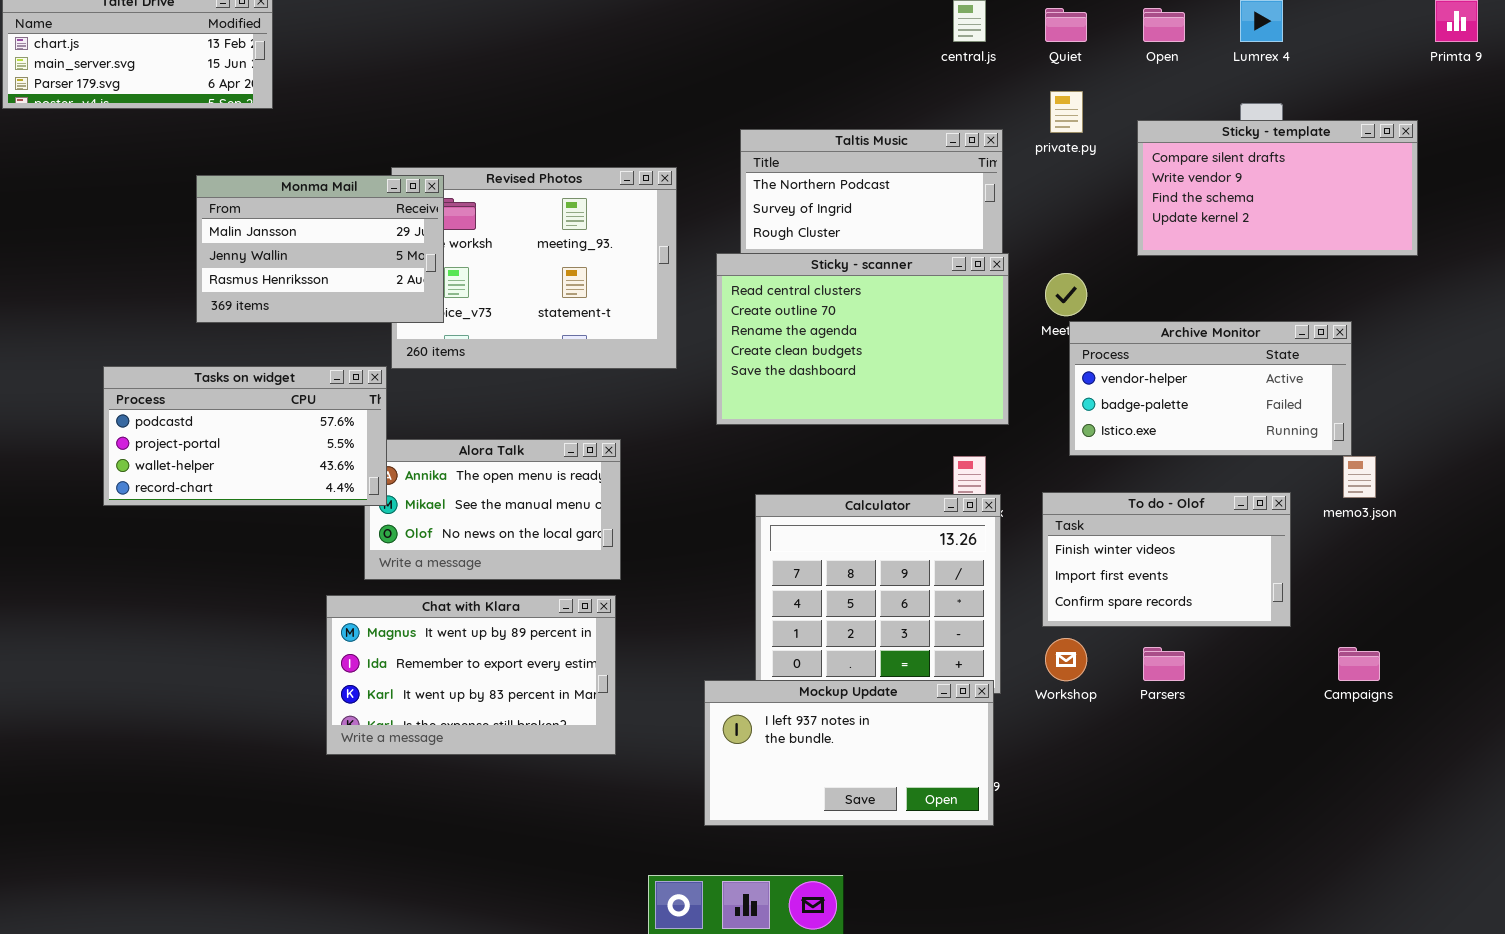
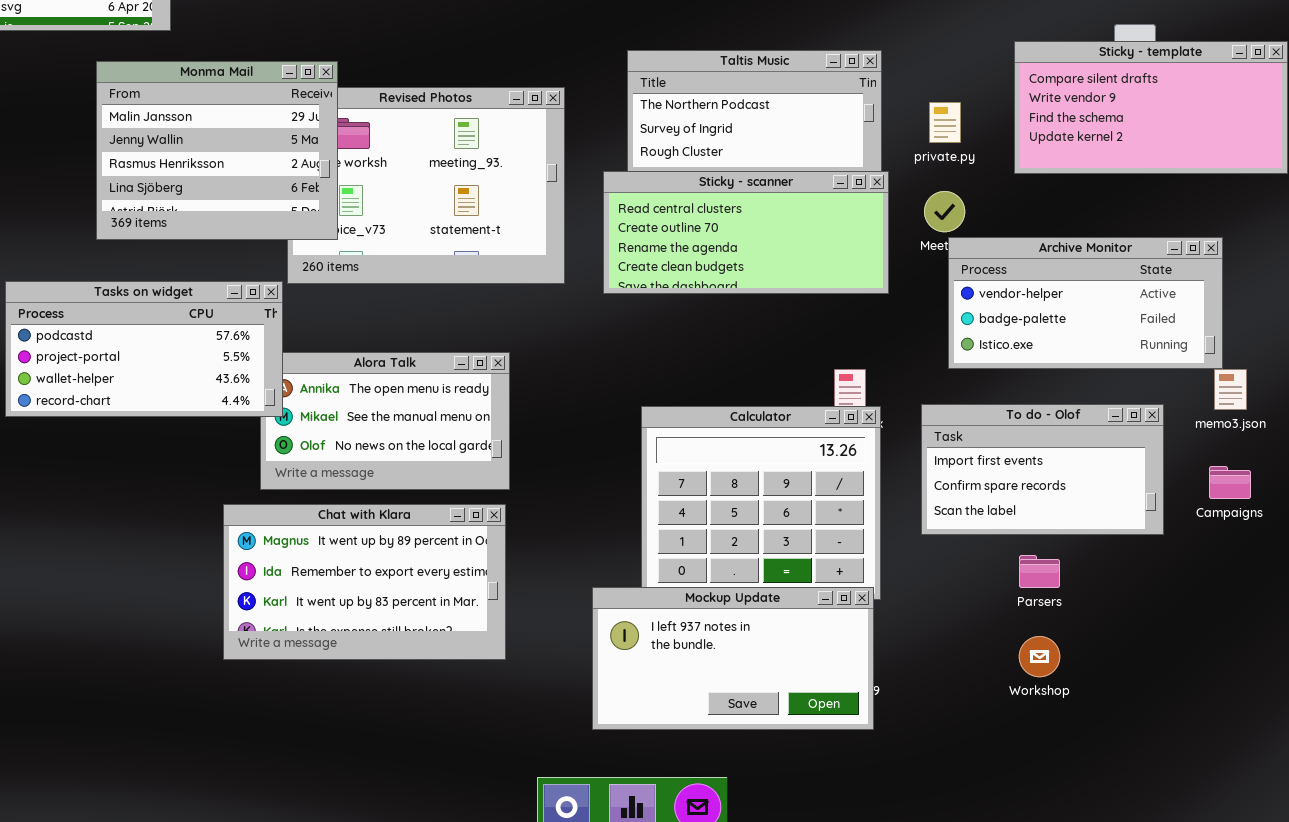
private.py: [1050,91,1083,133] -> [929,102,961,143], moved
Monma Mail: [196,175,444,323] -> [96,61,338,240], resized
Sticky - scanner: [716,253,1009,425] -> [603,171,889,294], resized
To do - Olof: [1042,492,1291,627] -> [921,404,1164,535], scrolled down 1 row
Workshop: [1045,638,1087,681] -> [1019,636,1060,677], moved
Campaigns: [1338,647,1380,681] -> [1209,466,1251,499], moved

